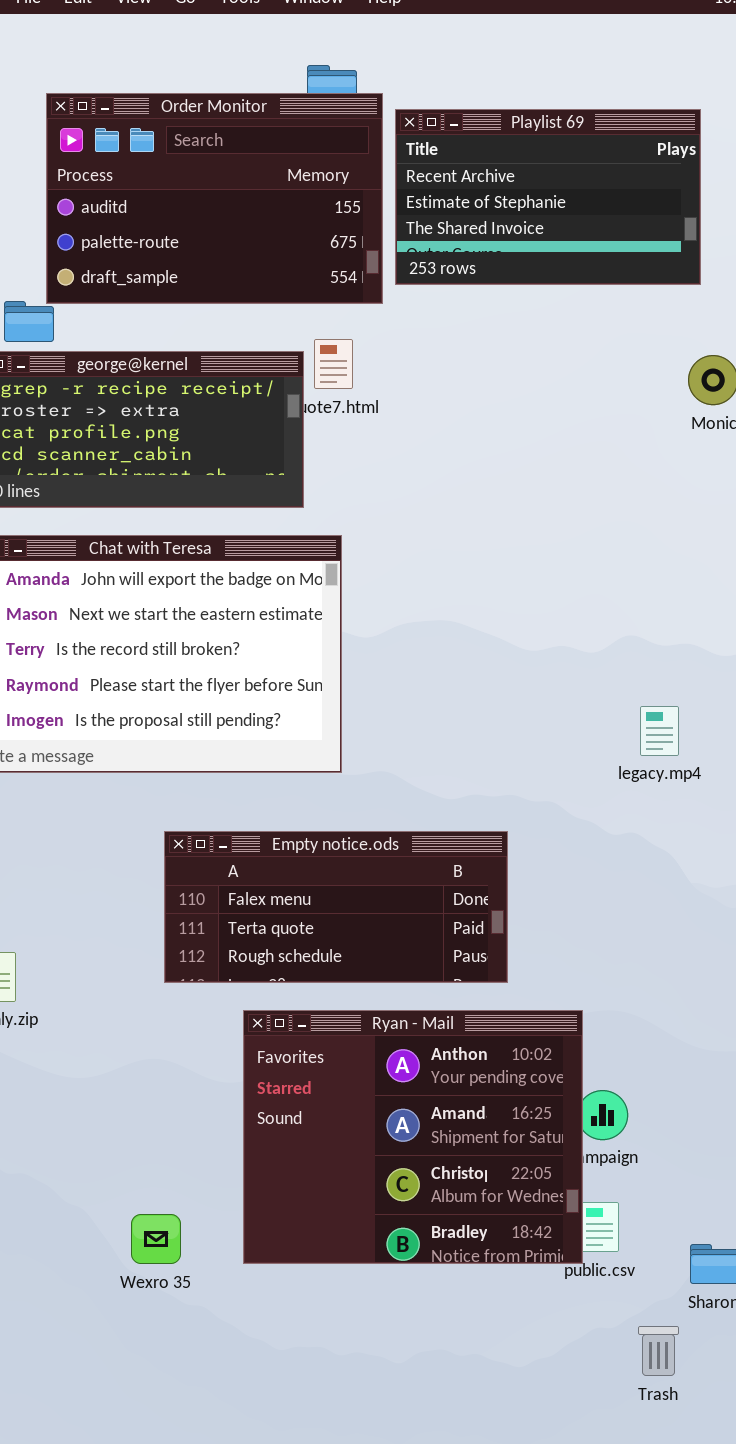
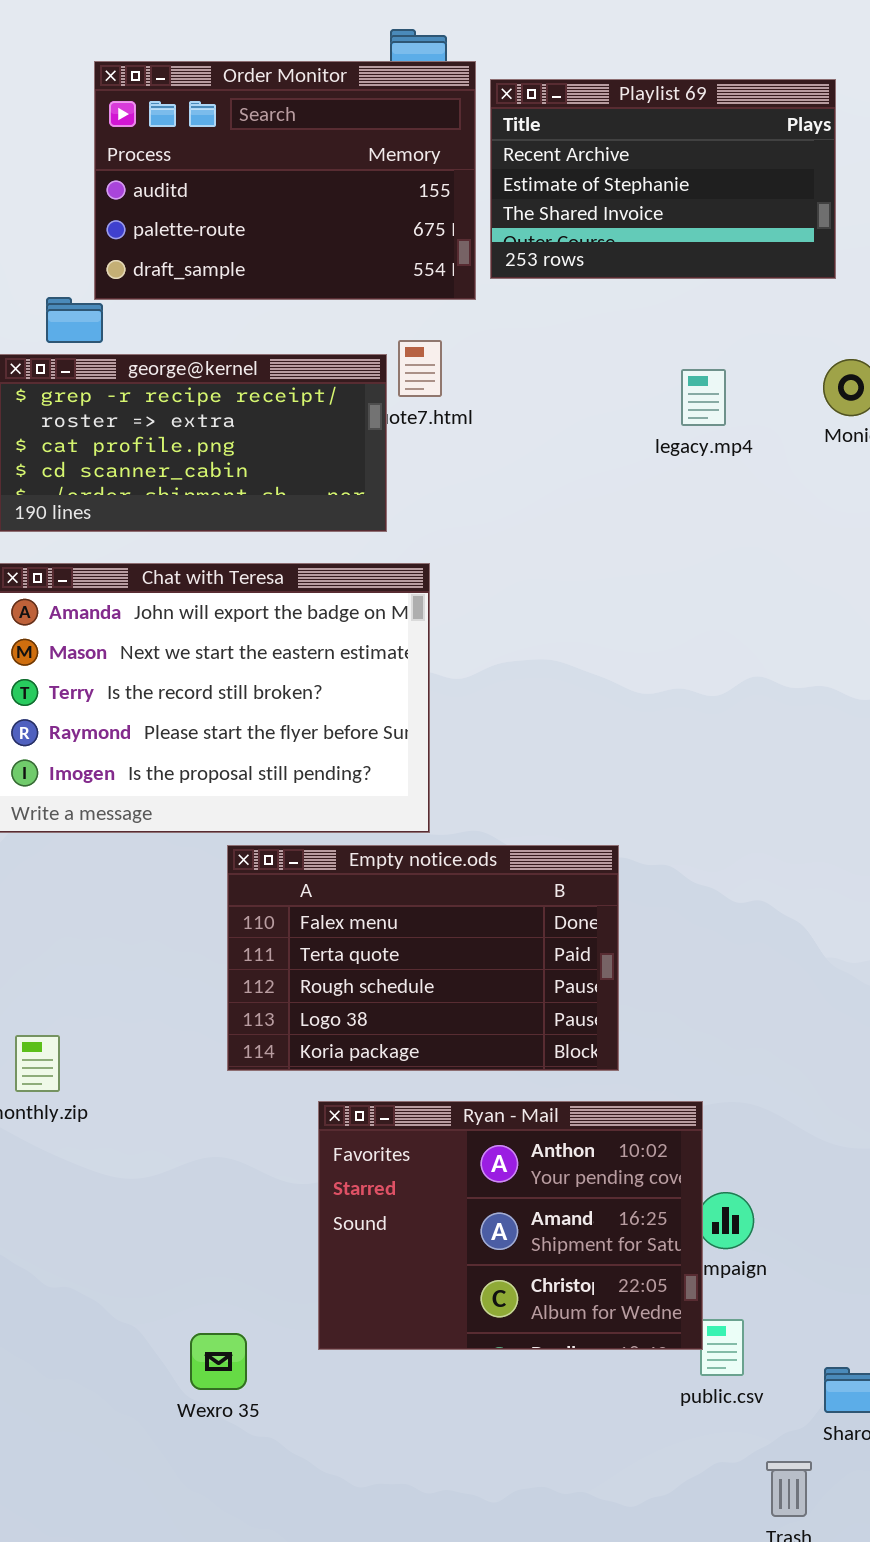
legacy.mp4: [640,706,679,756] -> [681,369,726,426], moved
Empty notice.ods: [164,831,508,983] -> [227,845,619,1071], resized
Ryan - Mail: [243,1010,583,1264] -> [318,1101,703,1350], resized

